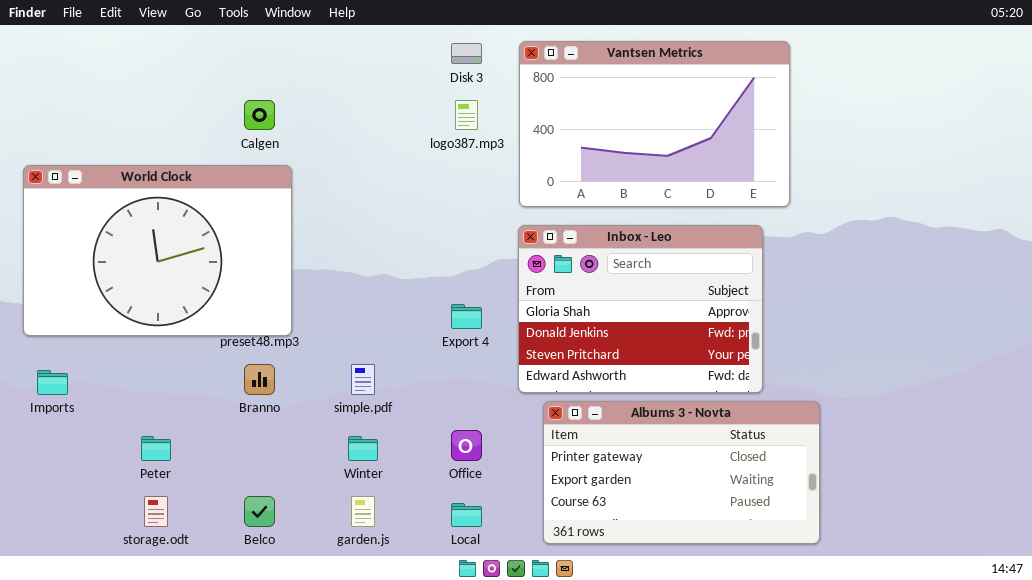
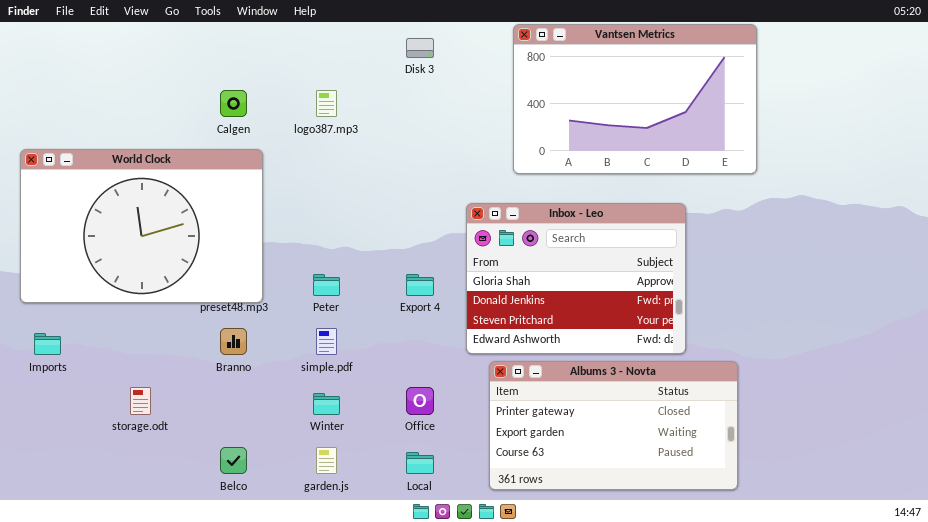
Vantsen Metrics: [519,41,790,207] -> [513,24,757,174], moved
logo387.mp3: [455,100,478,130] -> [316,90,337,117], moved
Peter: [141,436,171,461] -> [313,274,340,296], moved
storage.odt: [144,496,168,527] -> [130,387,151,415], moved

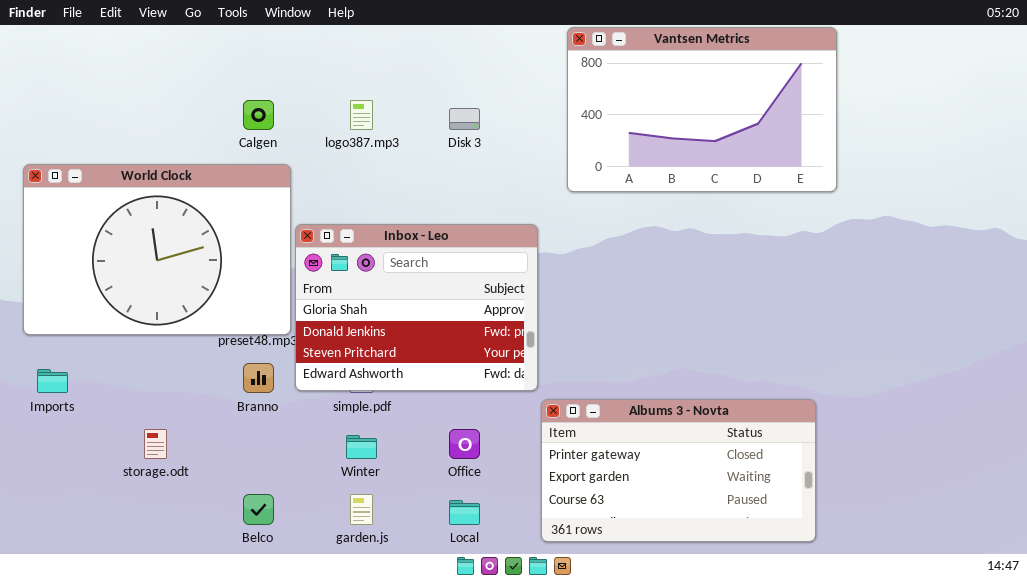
Disk 3: [406,38,434,58] -> [449,108,480,130], moved
Inbox - Leo: [466,203,686,354] -> [295,224,538,391], moved

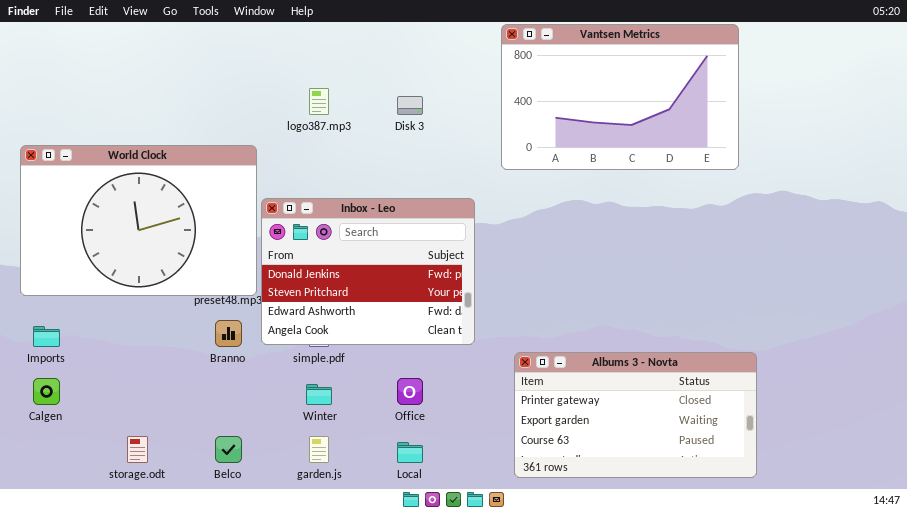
Calgen: [243,100,274,130] -> [33,378,60,405], moved
Inbox - Leo: [295,224,538,391] -> [261,198,475,345], scrolled down 1 row
Albums 3 - Novta: [541,399,816,542] -> [514,352,757,478], moved
storage.odt: [144,429,167,459] -> [127,436,148,463], moved

